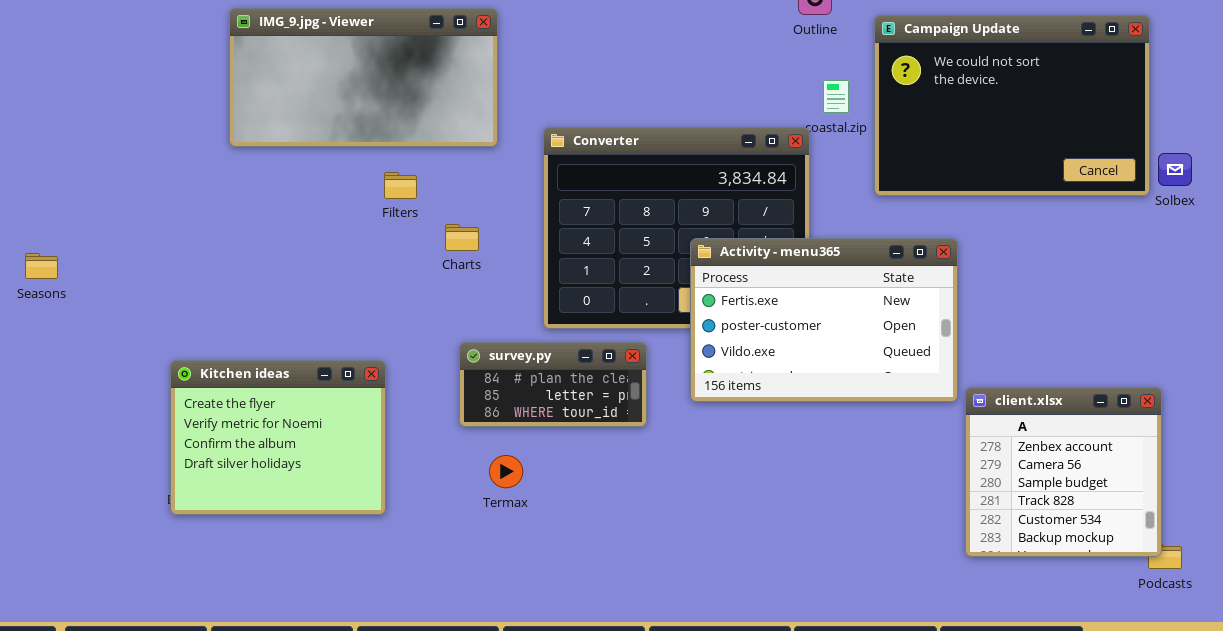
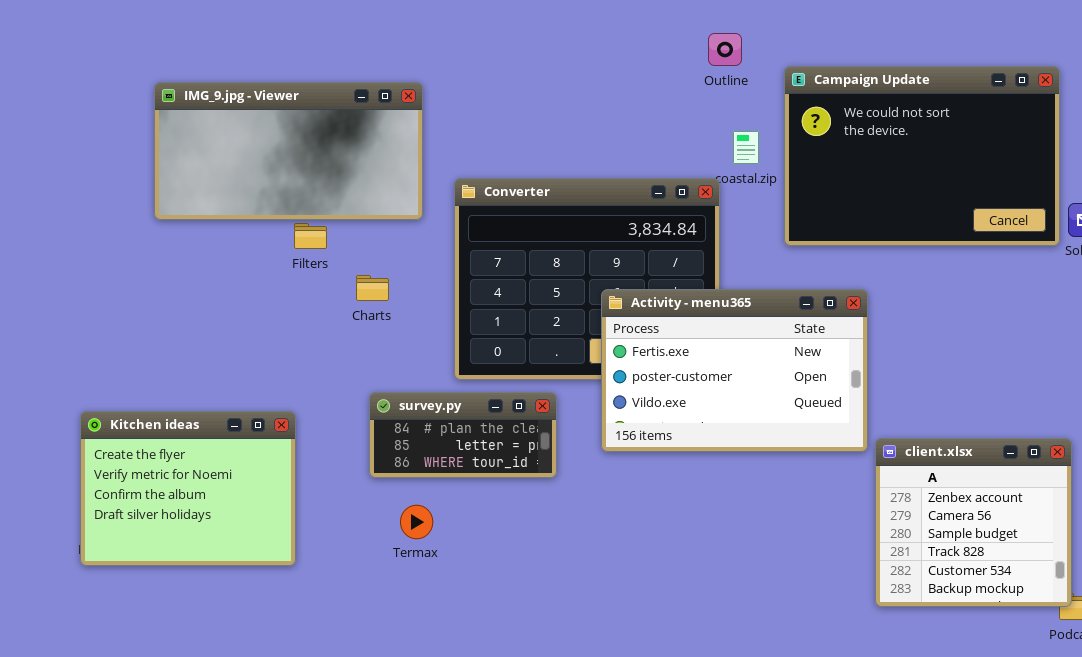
IMG_9.jpg - Viewer: [229,8,498,147] -> [154,82,423,220], moved

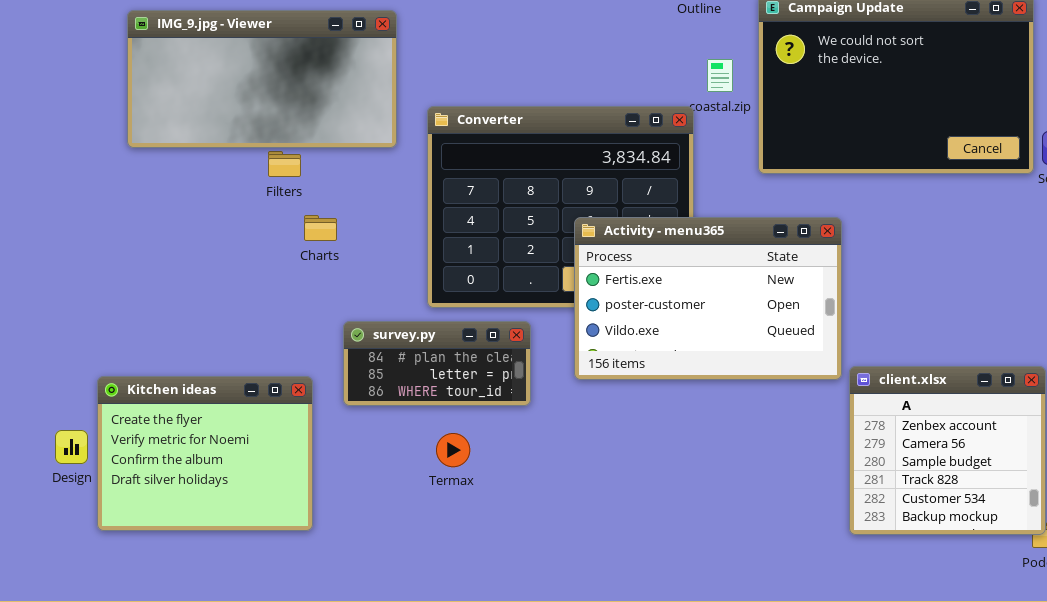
Charts: [356,275,389,301] -> [304,215,337,241], moved
Kitchen ideas: [80,411,296,566] -> [97,376,313,531], moved
Termax: [400,505,433,539] -> [436,433,470,467], moved

